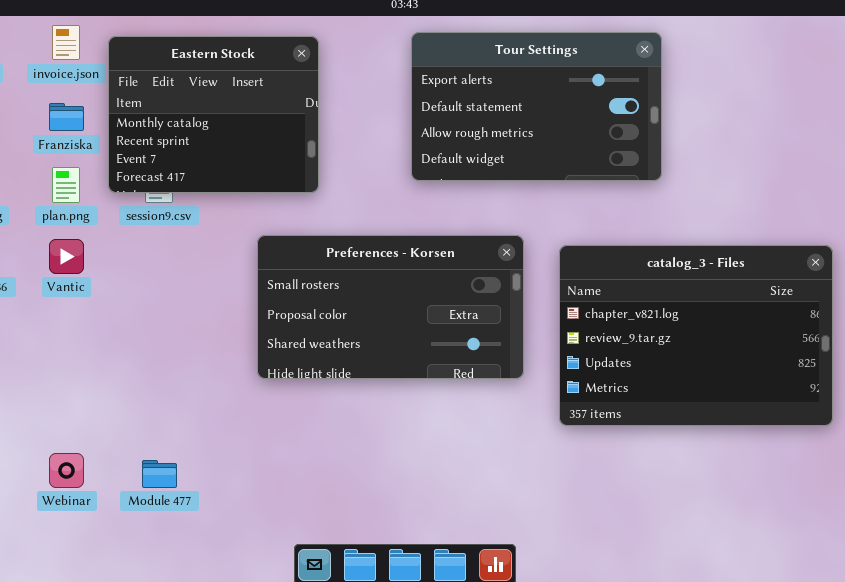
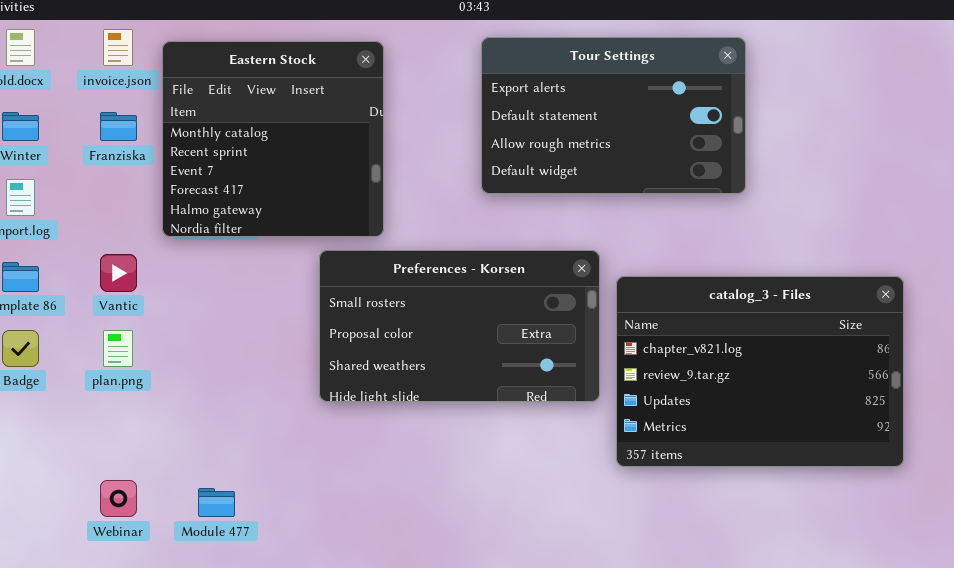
Eastern Stock: [108,36,319,193] -> [162,41,384,237], resized
plan.png: [52,167,80,203] -> [103,330,133,367], moved
catalog_3 - Files: [559,245,833,426] -> [616,276,904,467], moved

